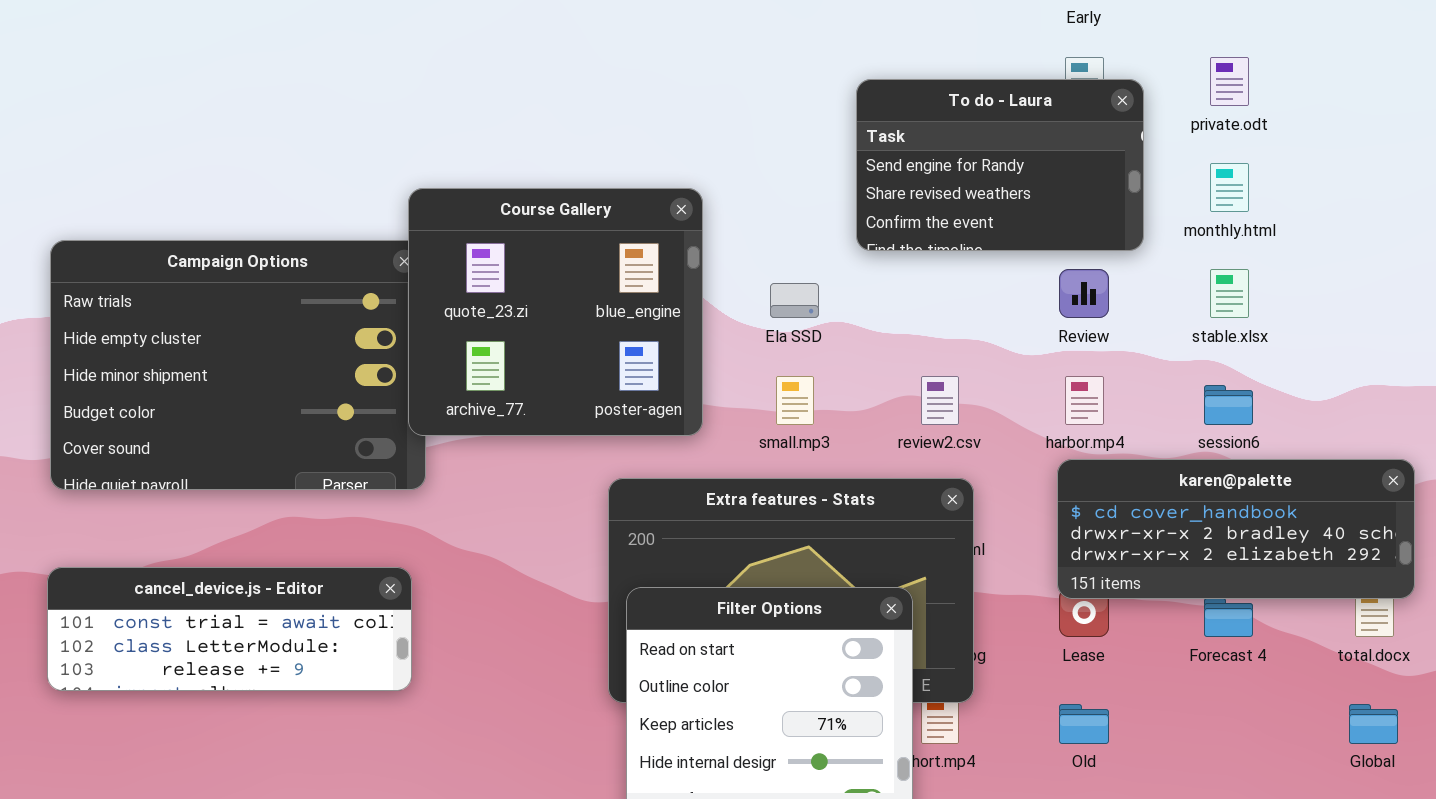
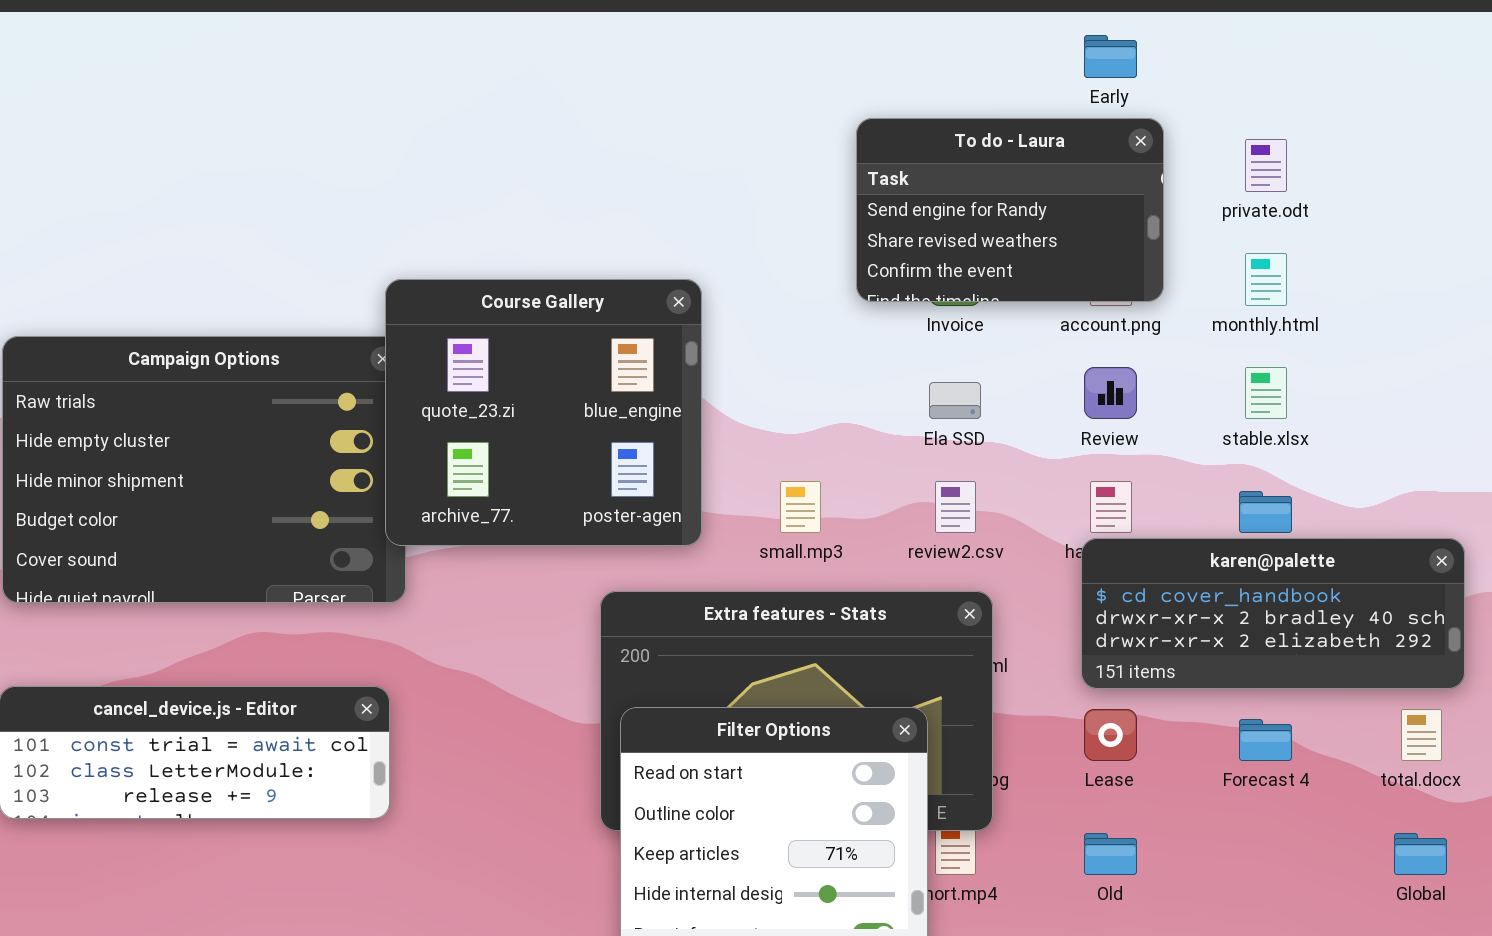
To do - Laura: [856,79,1144,251] -> [856,118,1164,302], moved
Ela SSD: [770,283,819,318] -> [929,382,981,419], moved
karen@palette: [1057,459,1415,599] -> [1081,538,1465,689], moved

